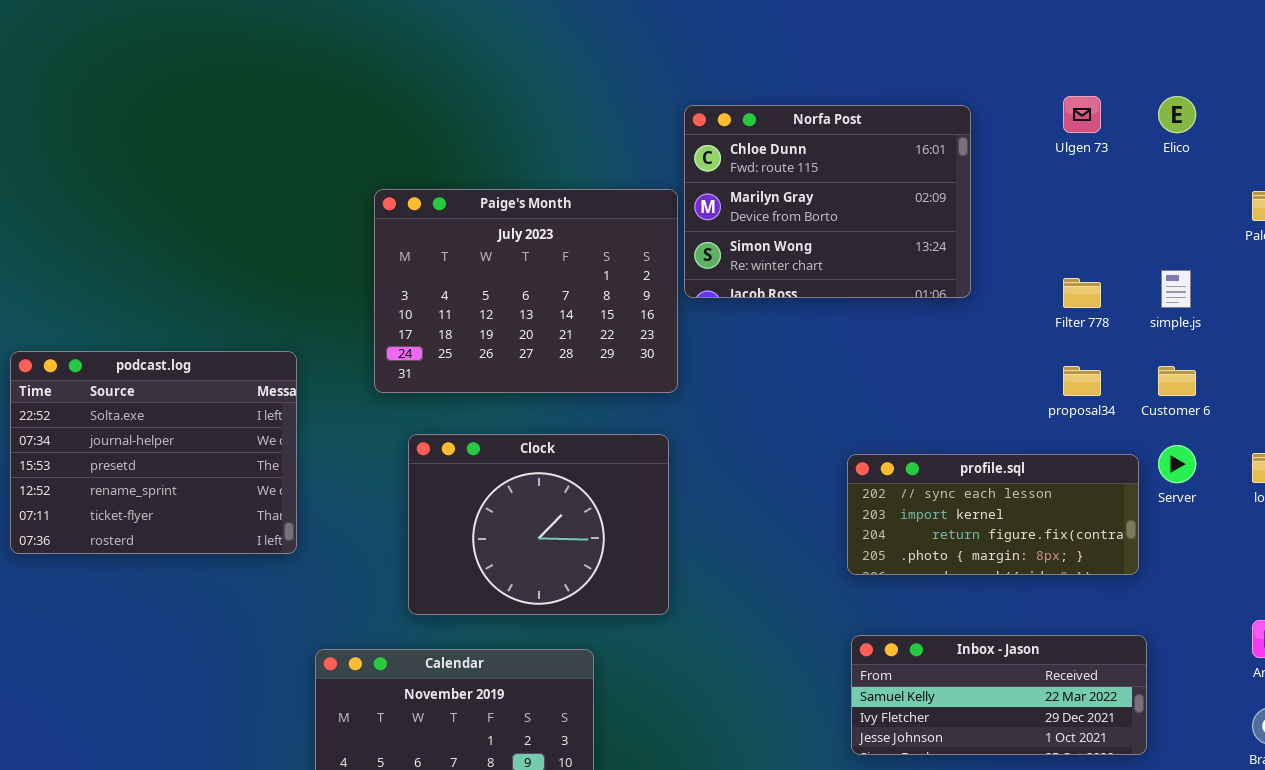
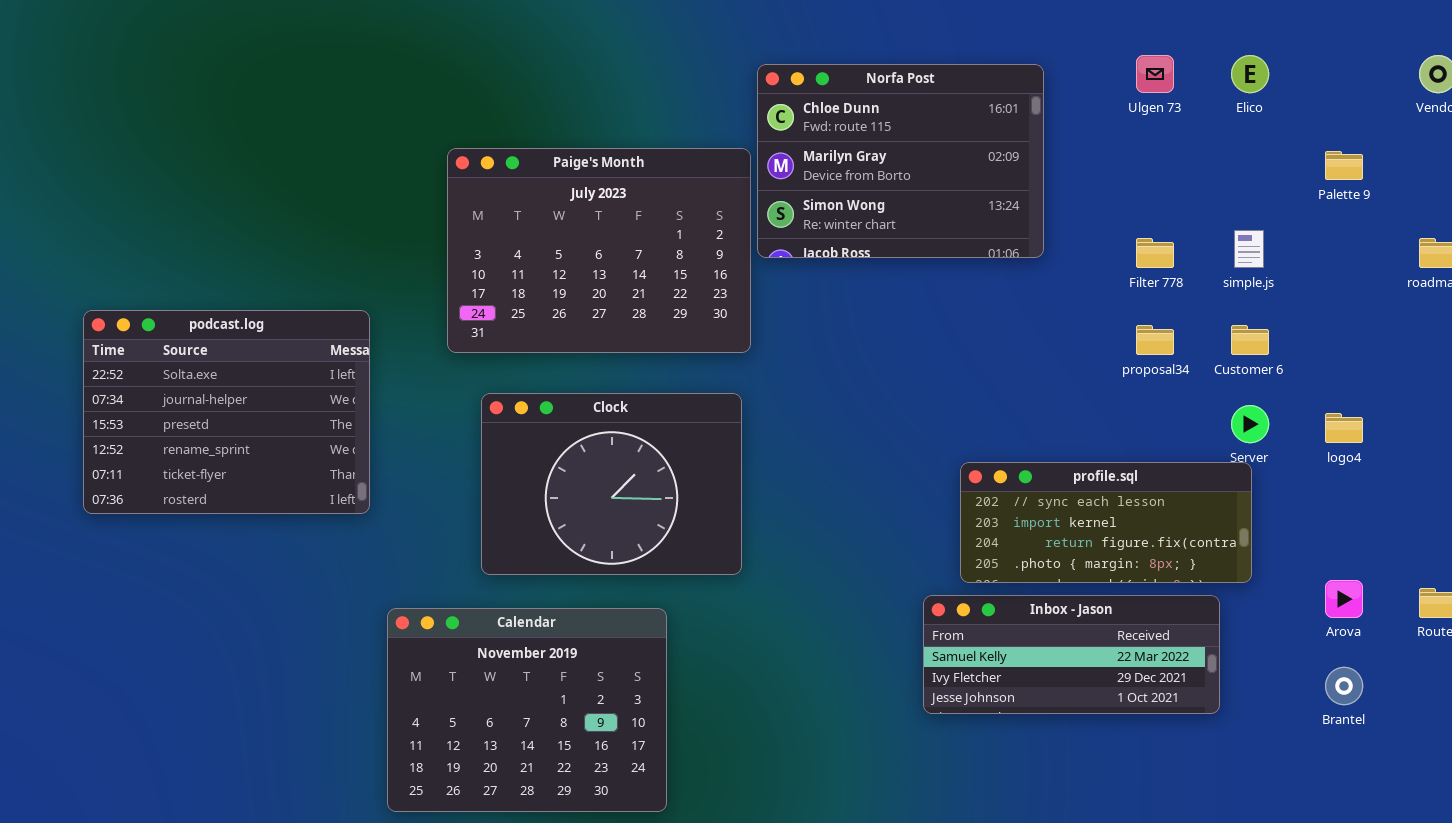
profile.sql: [847,454,1139,575] -> [960,462,1252,583], moved

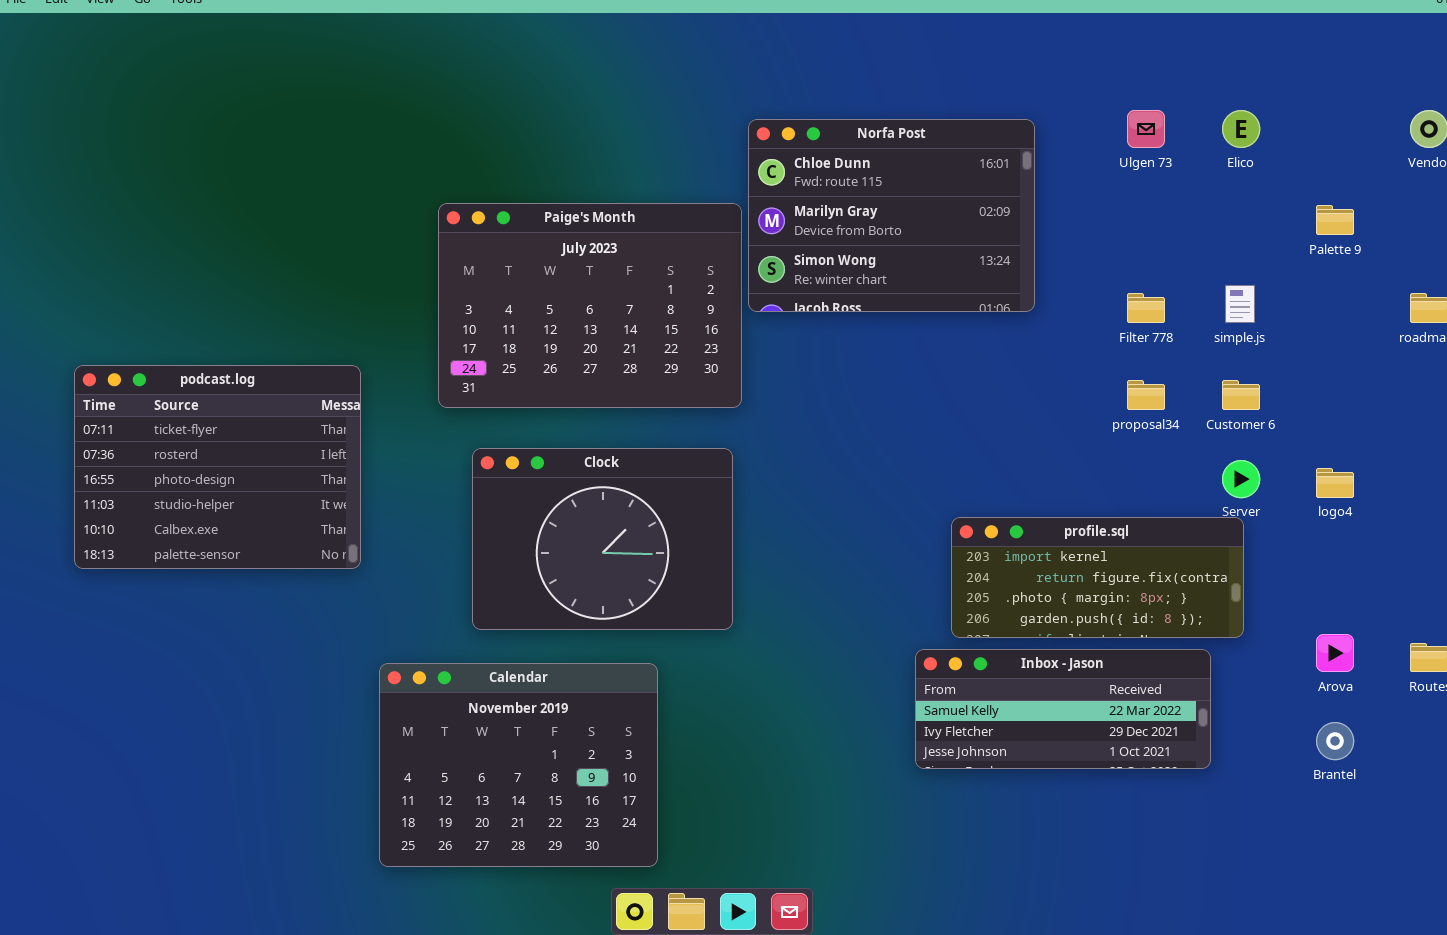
podcast.log: [83,310,370,514] -> [74,365,361,569], scrolled down 4 rows
profile.sql: [960,462,1252,583] -> [951,517,1244,638], scrolled down 1 row

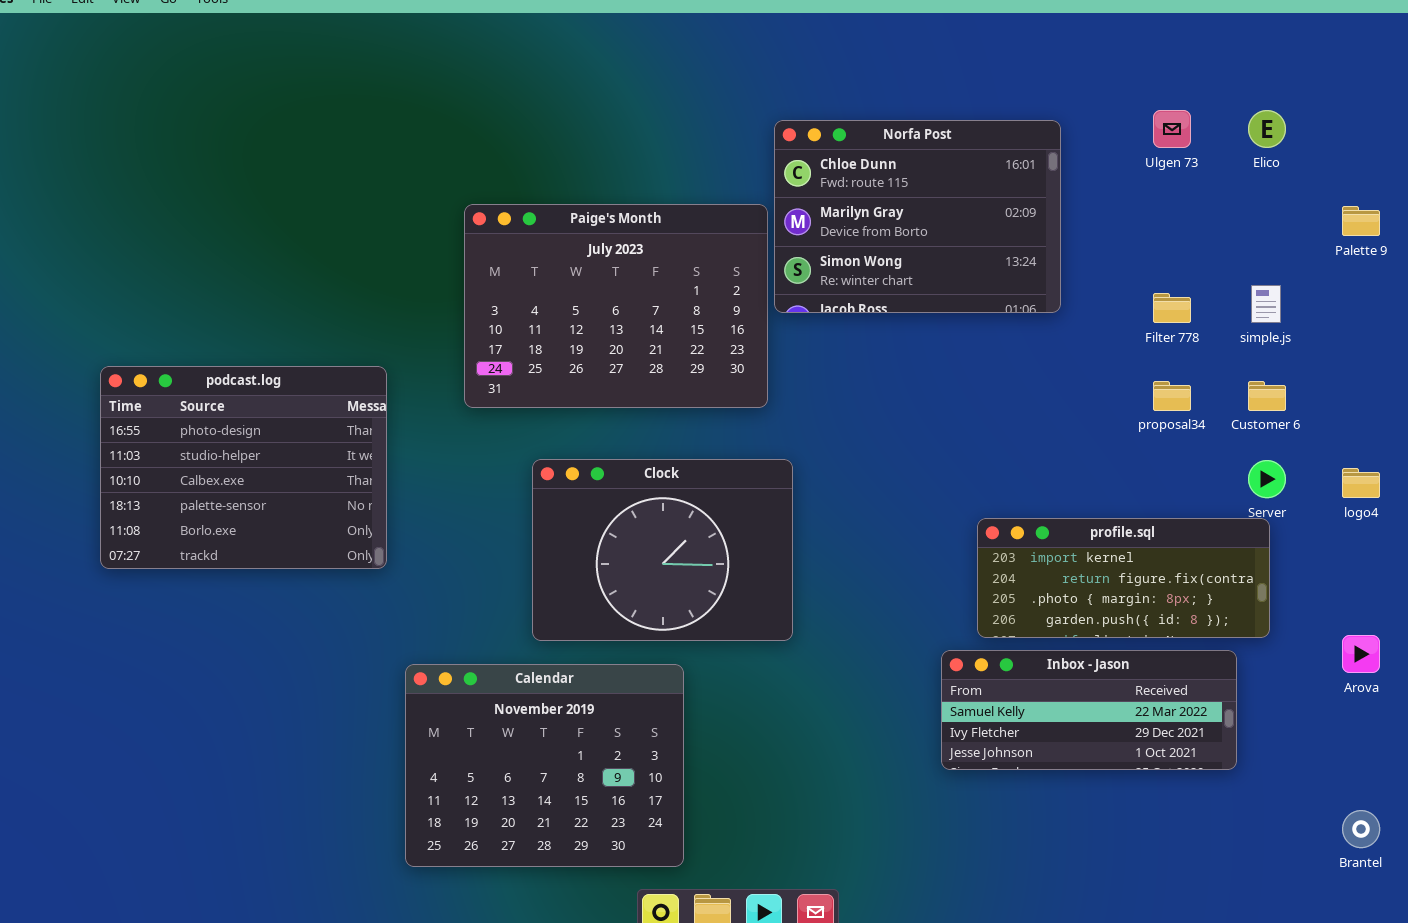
podcast.log: [74,365,361,569] -> [100,366,387,569], scrolled down 2 rows
Clock: [472,448,733,630] -> [532,459,793,641], moved
Brantel: [1316,722,1354,760] -> [1342,810,1380,848], moved

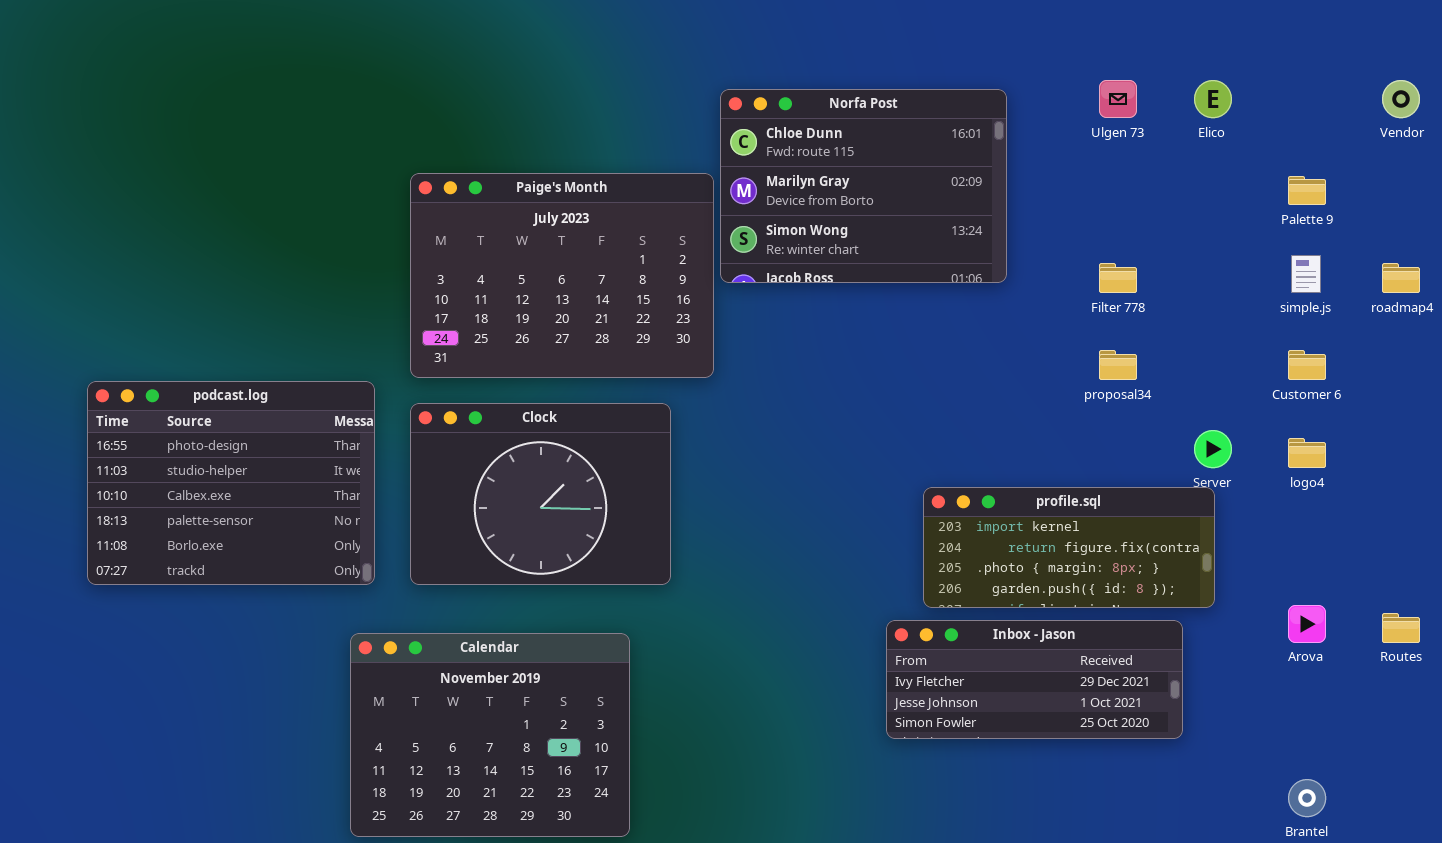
simple.js: [1251,285,1281,323] -> [1291,255,1321,293], moved
podcast.log: [100,366,387,569] -> [87,381,375,585], moved
Customer 6: [1248,381,1286,411] -> [1288,350,1326,380], moved
Clock: [532,459,793,641] -> [410,403,671,585], moved
Inbox - Jason: [941,650,1237,770] -> [886,620,1183,739], scrolled down 1 row

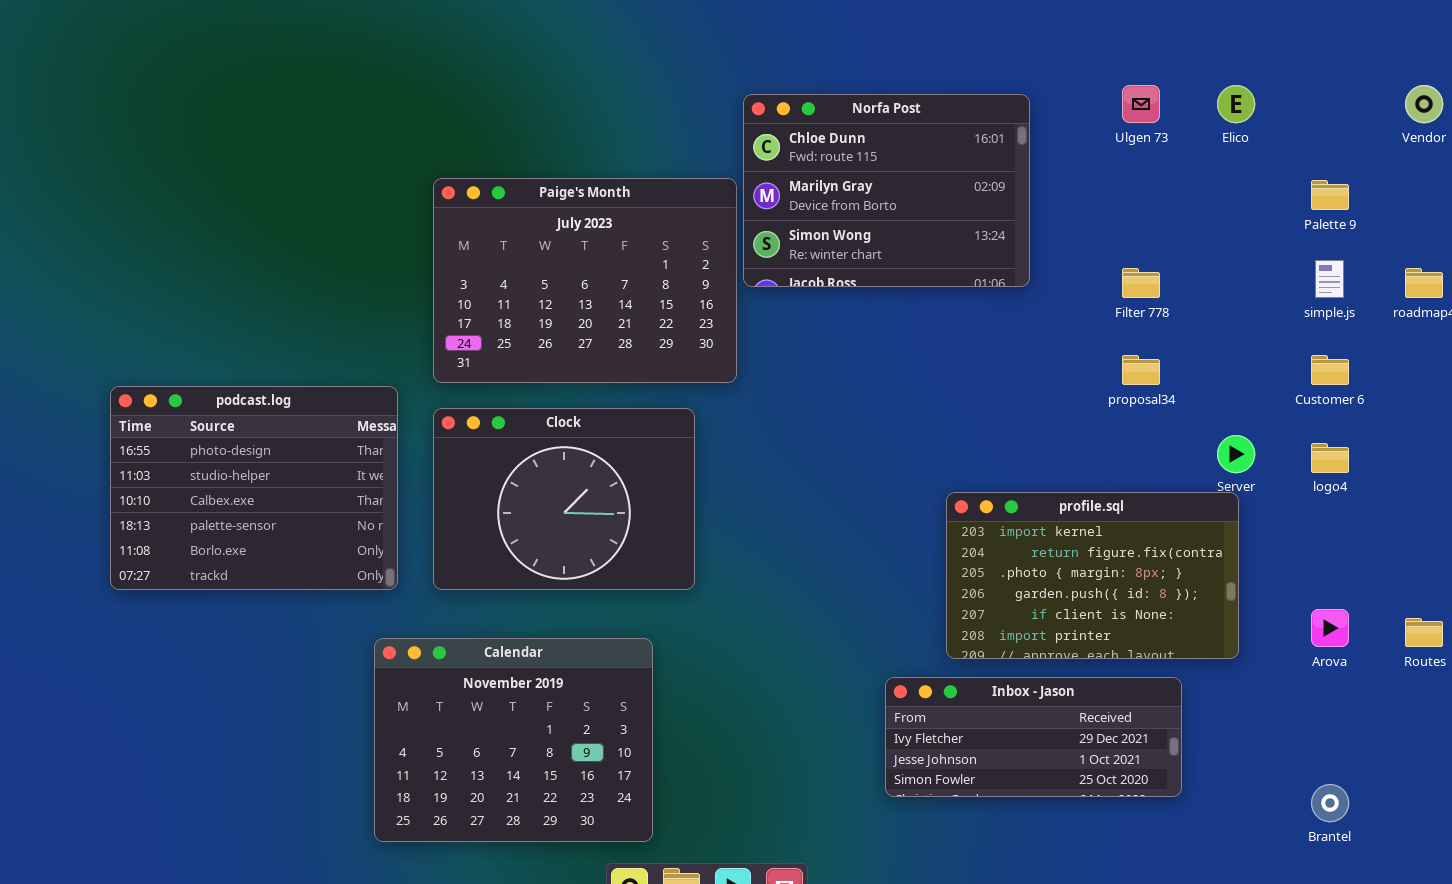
profile.sql: [923,487,1215,608] -> [946,492,1239,659], resized
Inbox - Jason: [886,620,1183,739] -> [885,677,1182,797], moved

